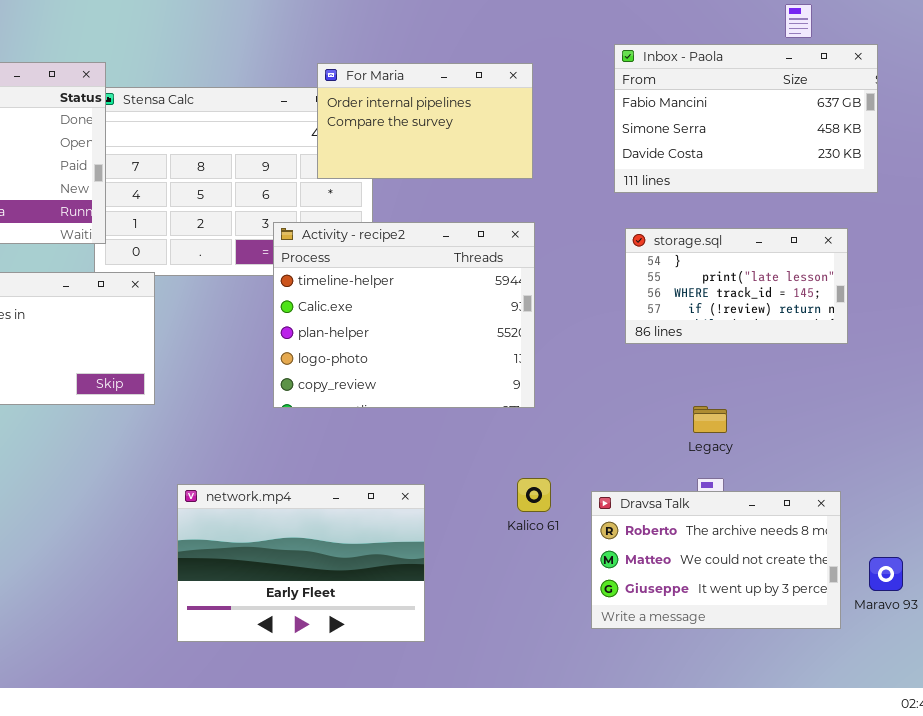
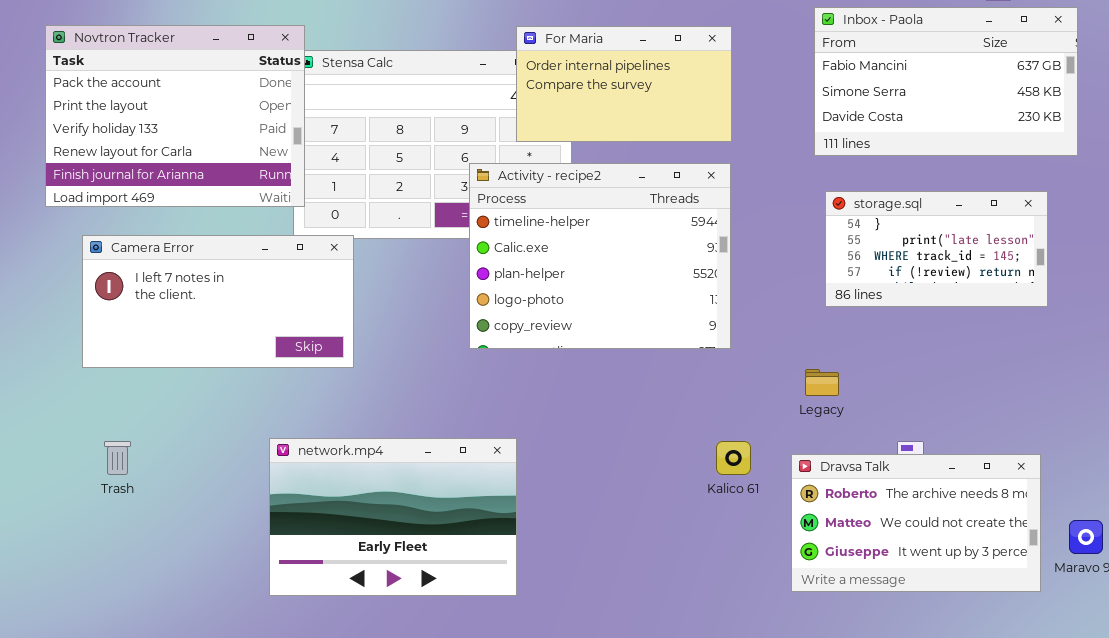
Activity - recipe2: [273,222,535,408] -> [469,163,731,349], moved
Legacy: [693,406,727,433] -> [805,369,839,396], moved
network.mp4: [177,484,425,642] -> [269,438,517,596], moved

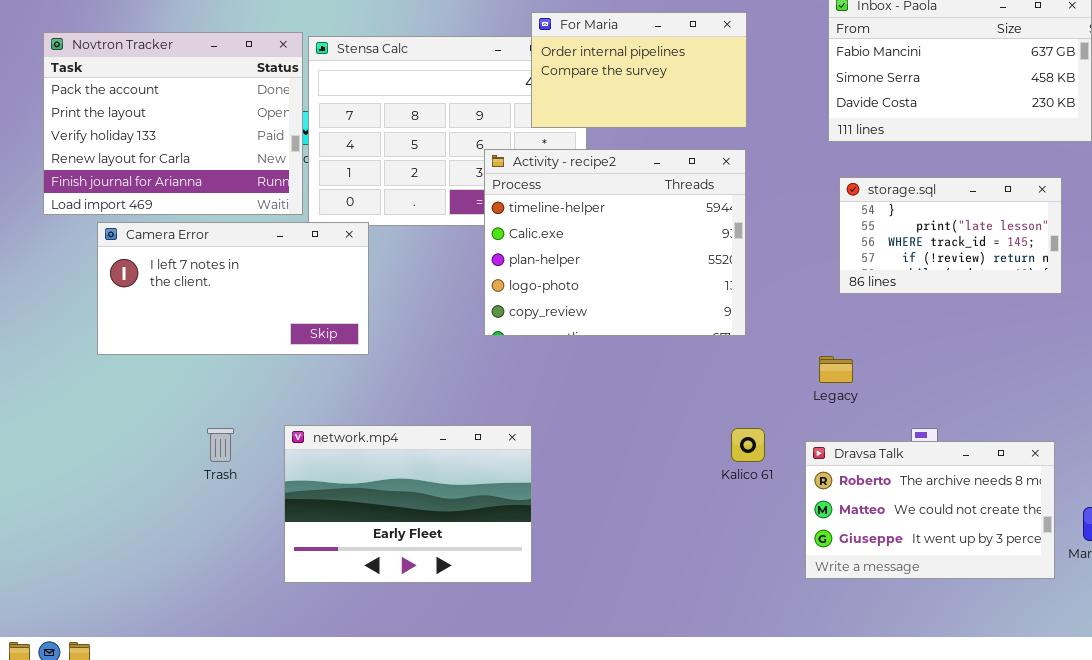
Novtron Tracker: [45,25,305,207] -> [43,32,303,215], moved
Trash: [104,441,131,475] -> [207,428,234,462], moved

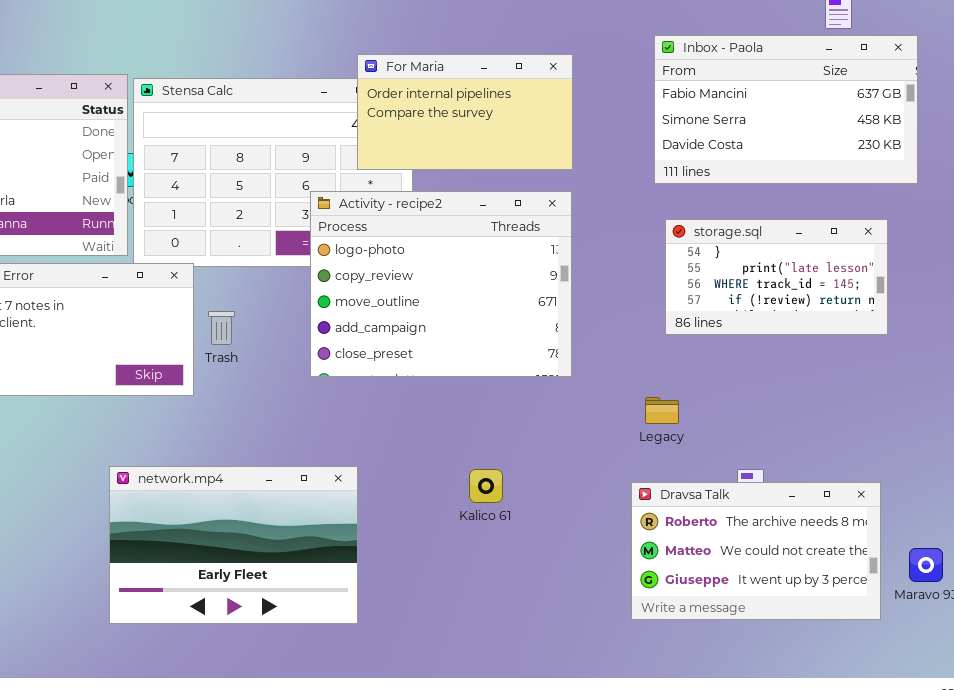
Activity - recipe2: [484,149,746,336] -> [310,191,572,377], scrolled down 3 rows
Trash: [207,428,234,462] -> [208,311,235,345], moved
Kalico 61: [731,428,765,462] -> [469,469,503,503], moved

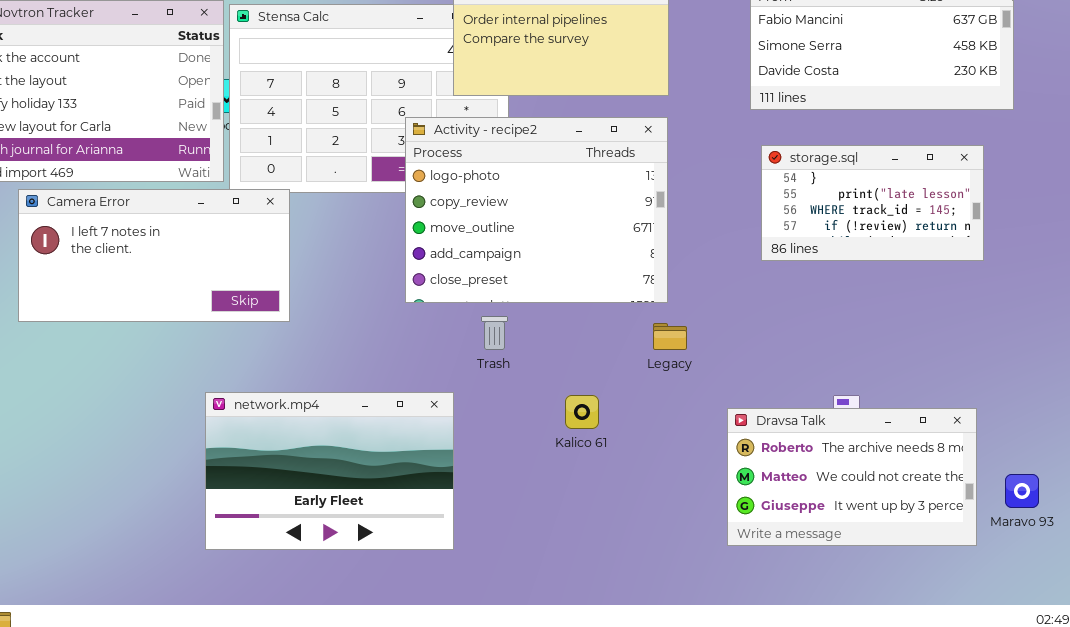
Trash: [208,311,235,345] -> [481,316,508,350], moved
Legacy: [645,397,679,424] -> [653,323,687,350], moved

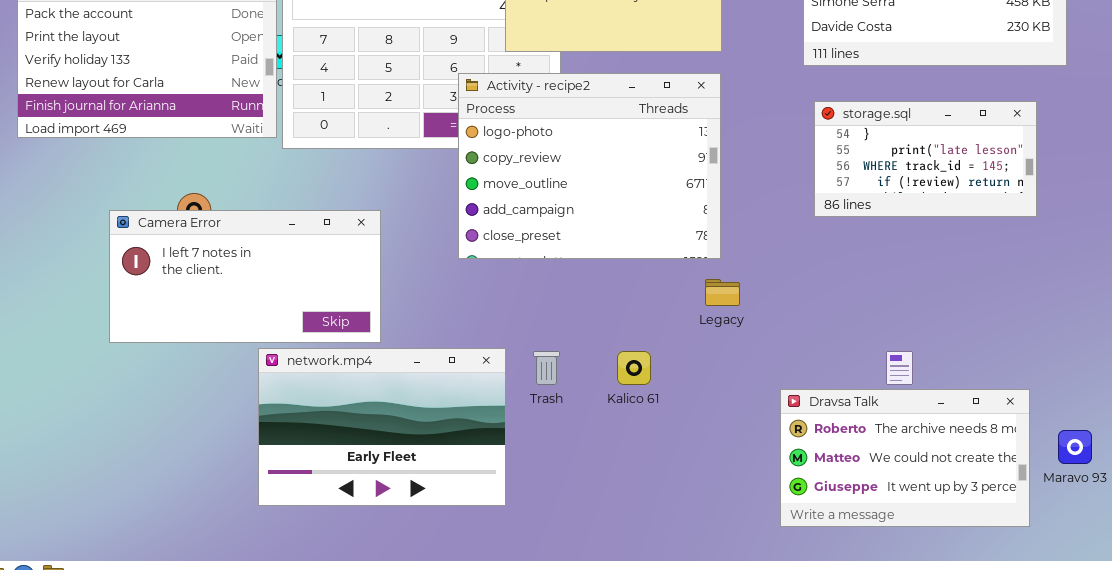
Camera Error: [18,189,290,322] -> [109,210,381,343], moved
Trash: [481,316,508,350] -> [533,351,560,385], moved
Dravsa Talk: [727,408,977,546] -> [780,389,1030,527], moved

